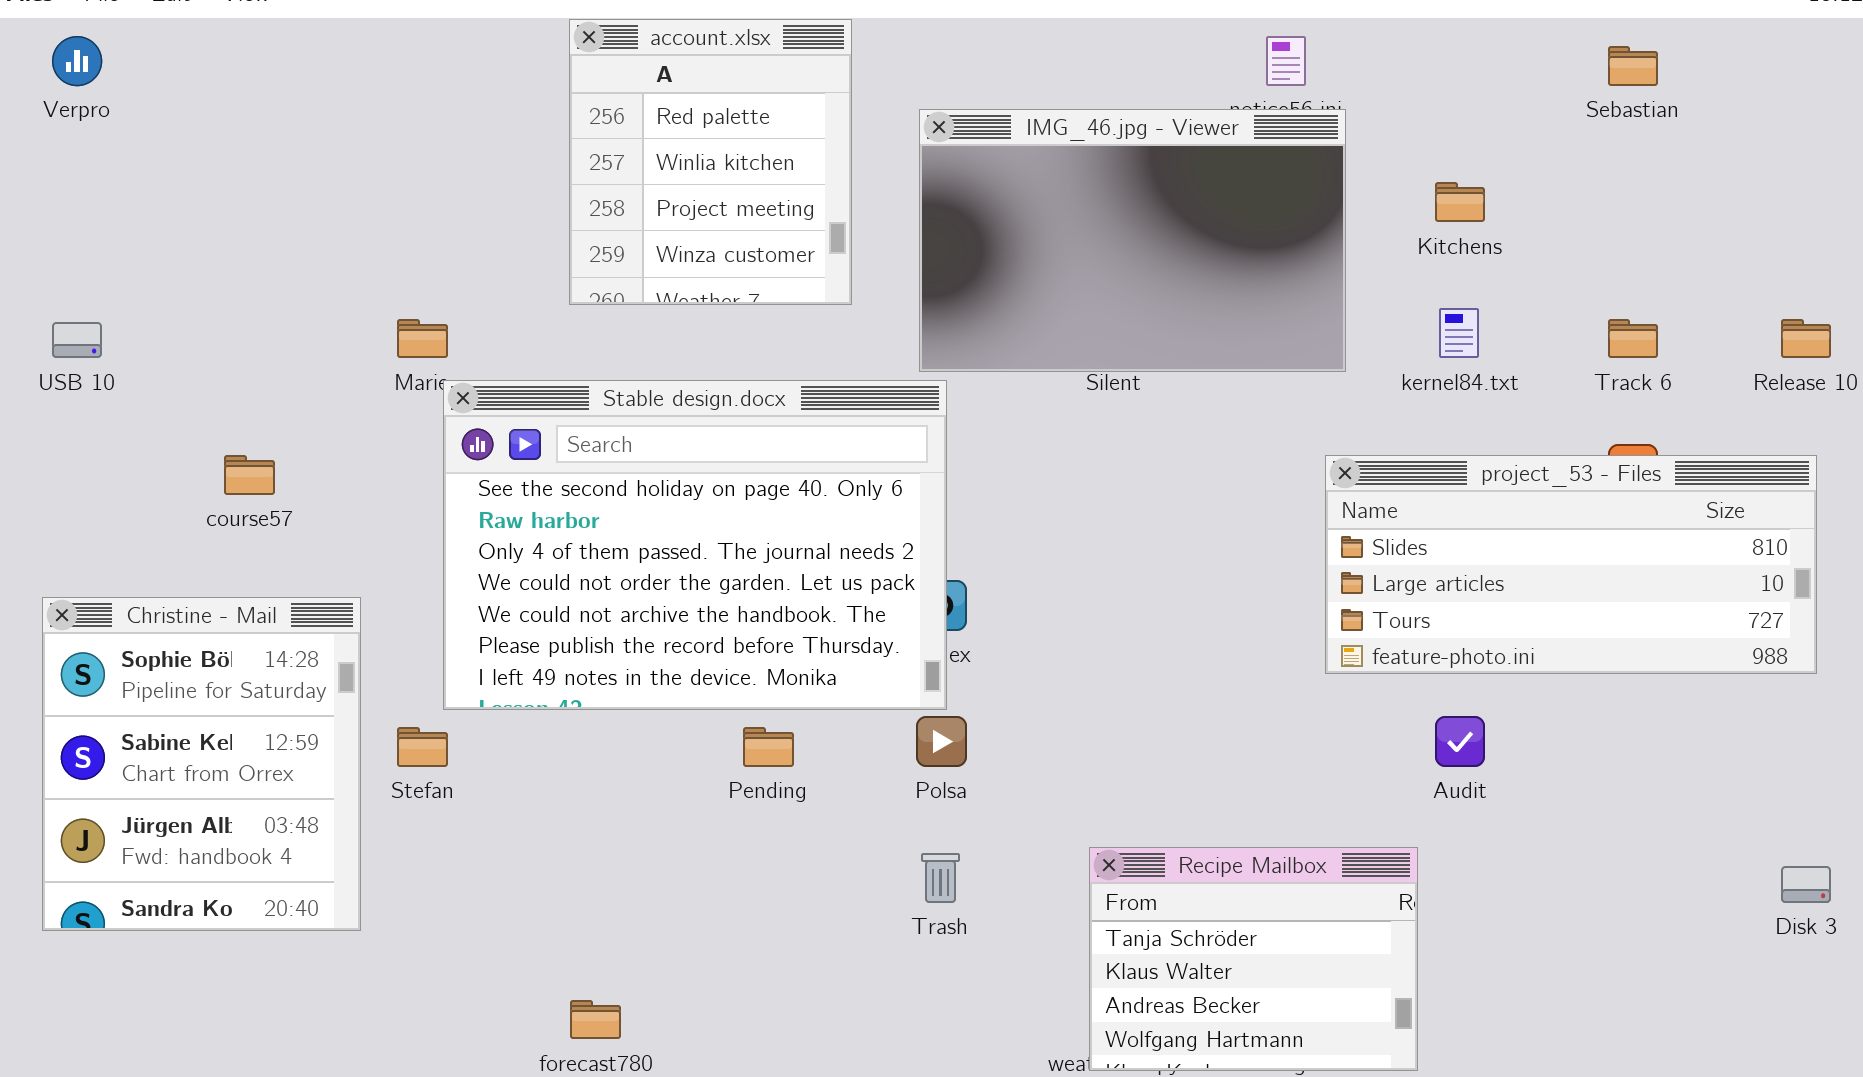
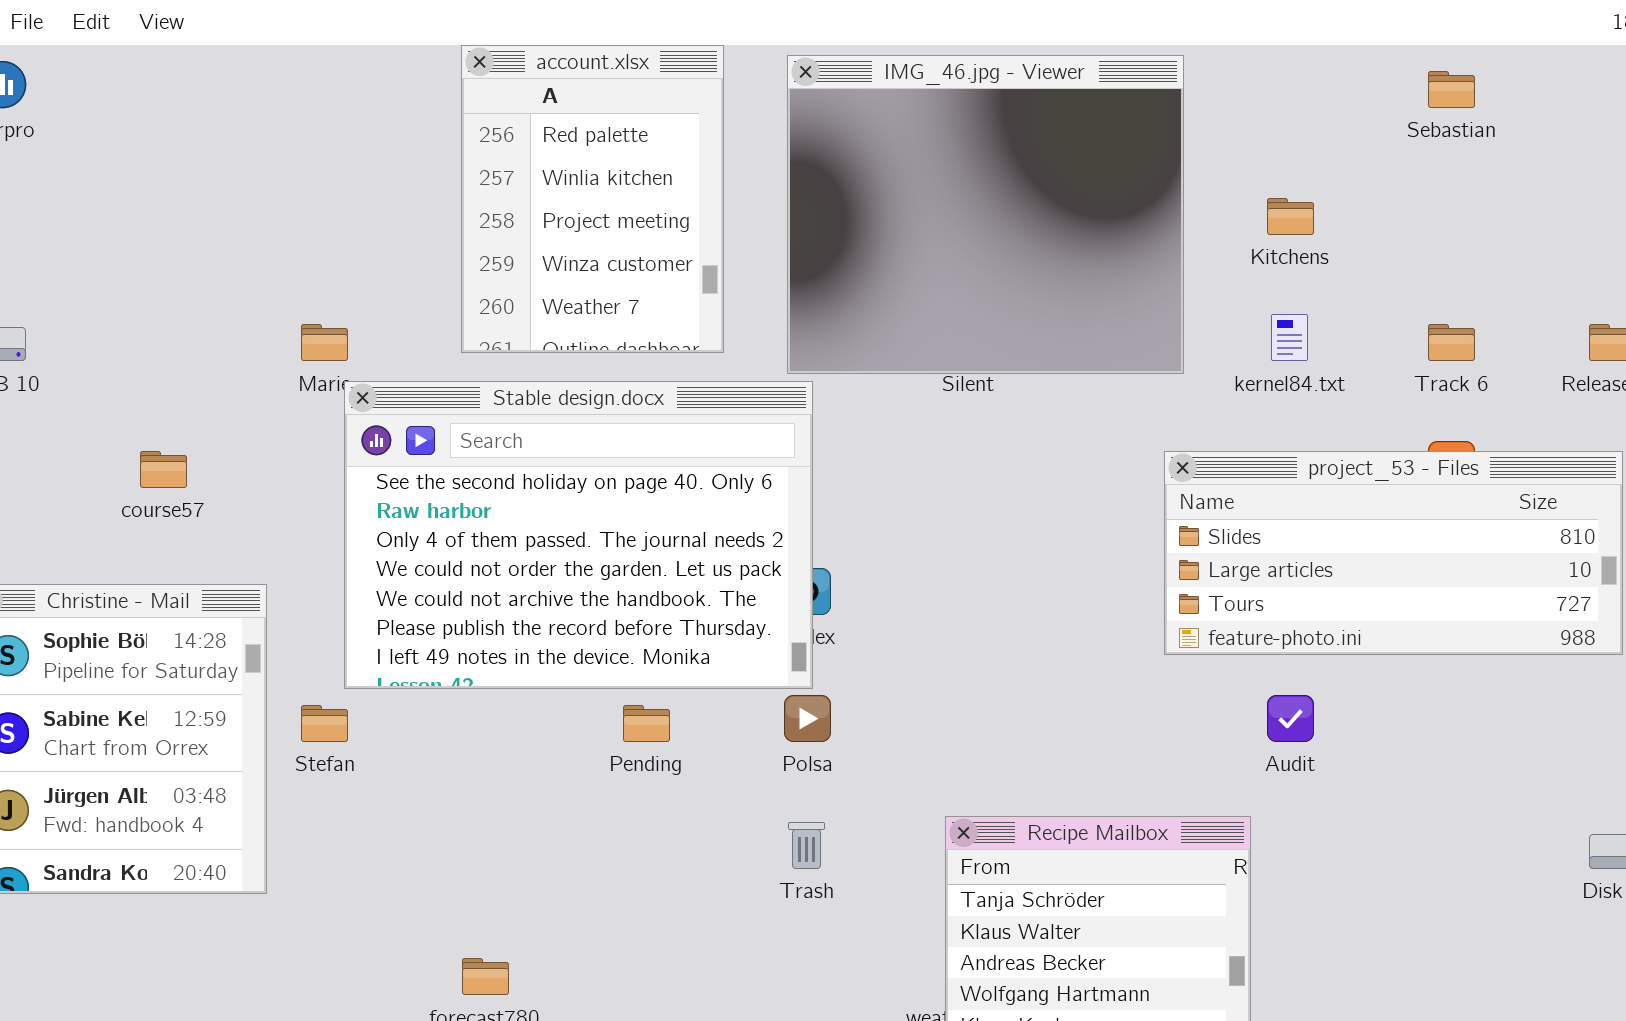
account.xlsx: [569,19,852,305] -> [461,45,724,353], resized
IMG_46.jpg - Viewer: [919,109,1346,372] -> [787,55,1184,374], resized

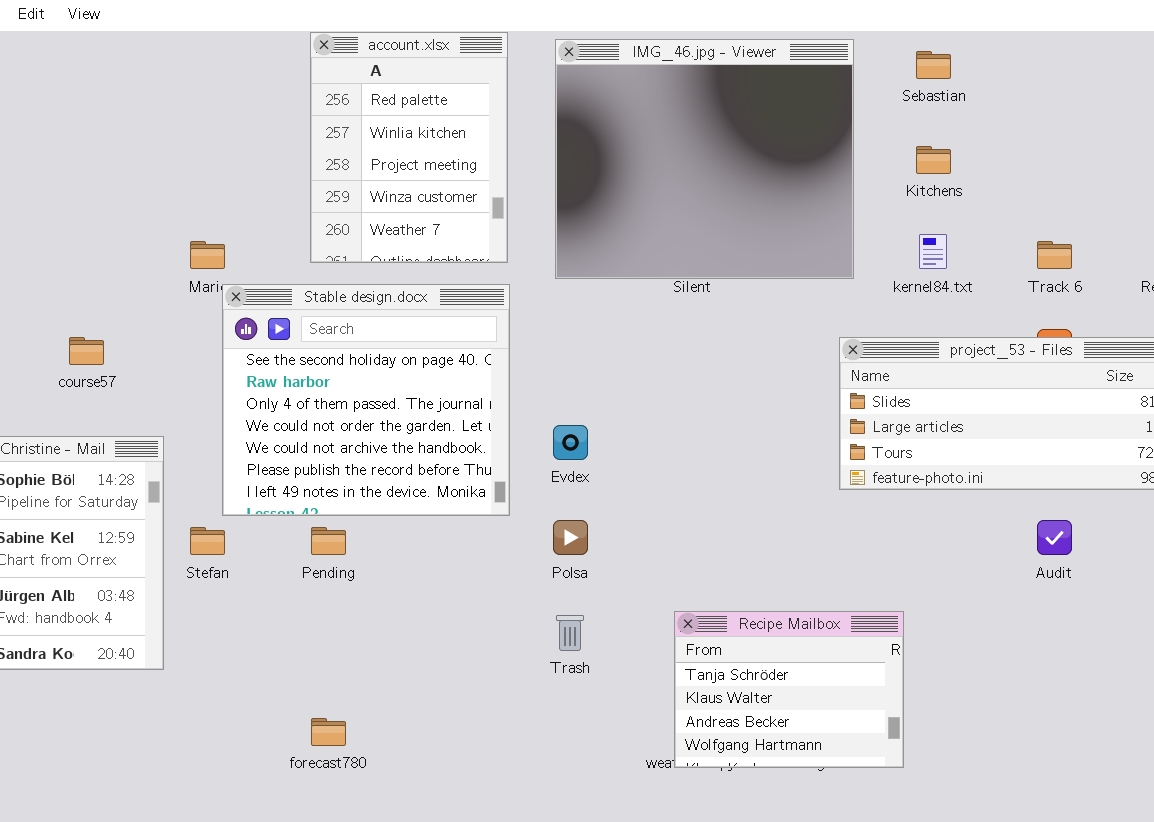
Sebastian: [1428,71,1475,108] -> [916,51,951,79], moved
Stable design.docx: [344,381,813,689] -> [222,284,510,516], resized
Audit: [1267,695,1314,742] -> [1037,520,1072,555], moved
Pending: [623,705,670,742] -> [311,527,346,555], moved

